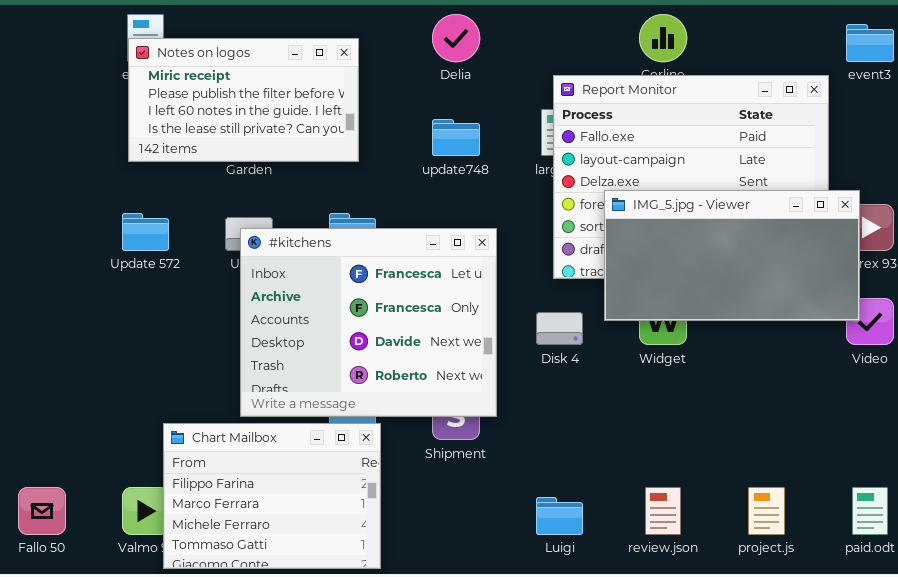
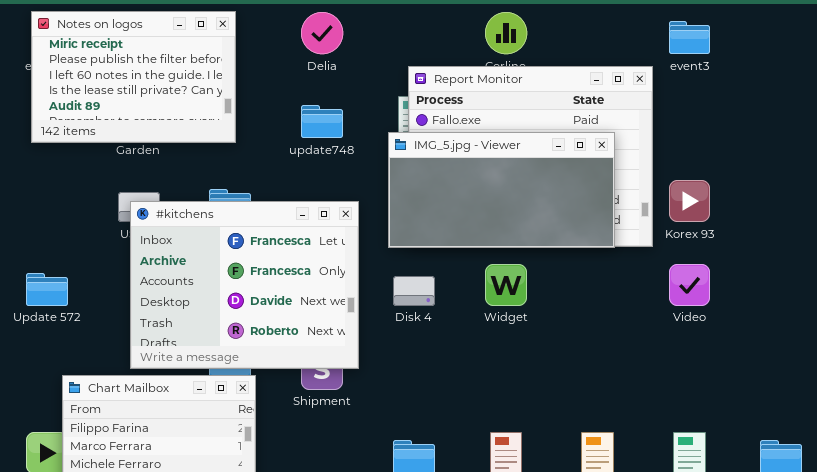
Notes on logos: [128,38,359,162] -> [31,11,236,143], resized
IMG_5.jpg - Viewer: [604,190,860,321] -> [388,132,615,248], moved
Update 572: [122,213,169,251] -> [26,273,68,306], moved

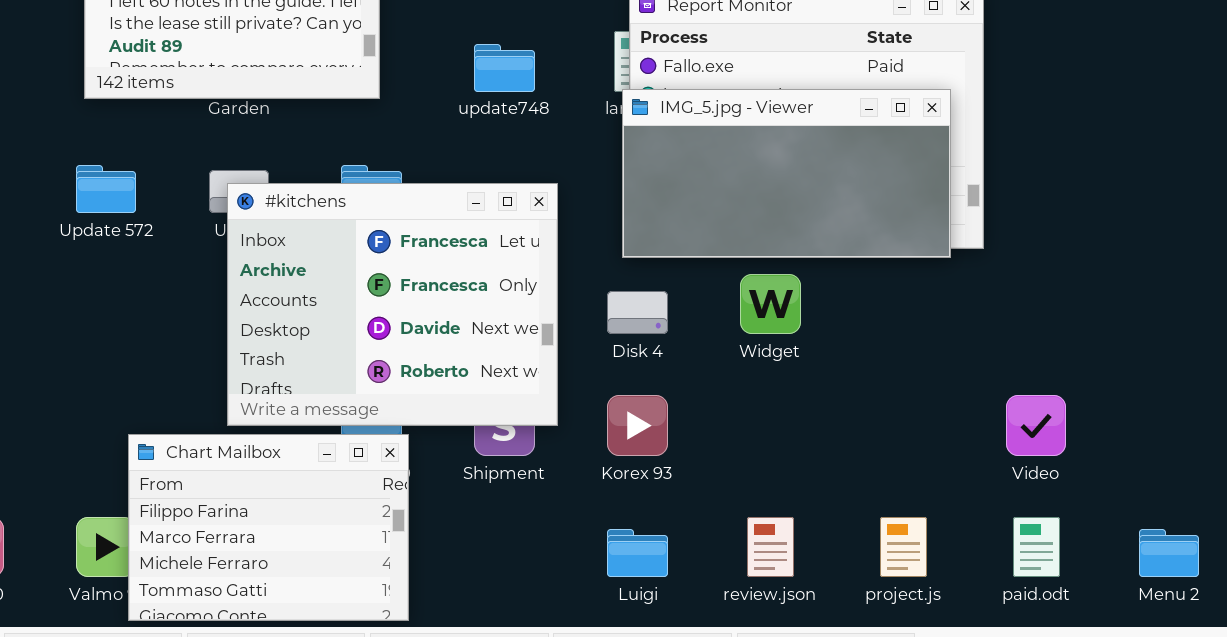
IMG_5.jpg - Viewer: [388,132,615,248] -> [622,89,951,258], moved
Korex 93: [669,180,710,222] -> [607,395,668,456], moved
Video: [669,264,710,306] -> [1006,395,1066,456], moved
Update 572: [26,273,68,306] -> [76,165,136,213], moved

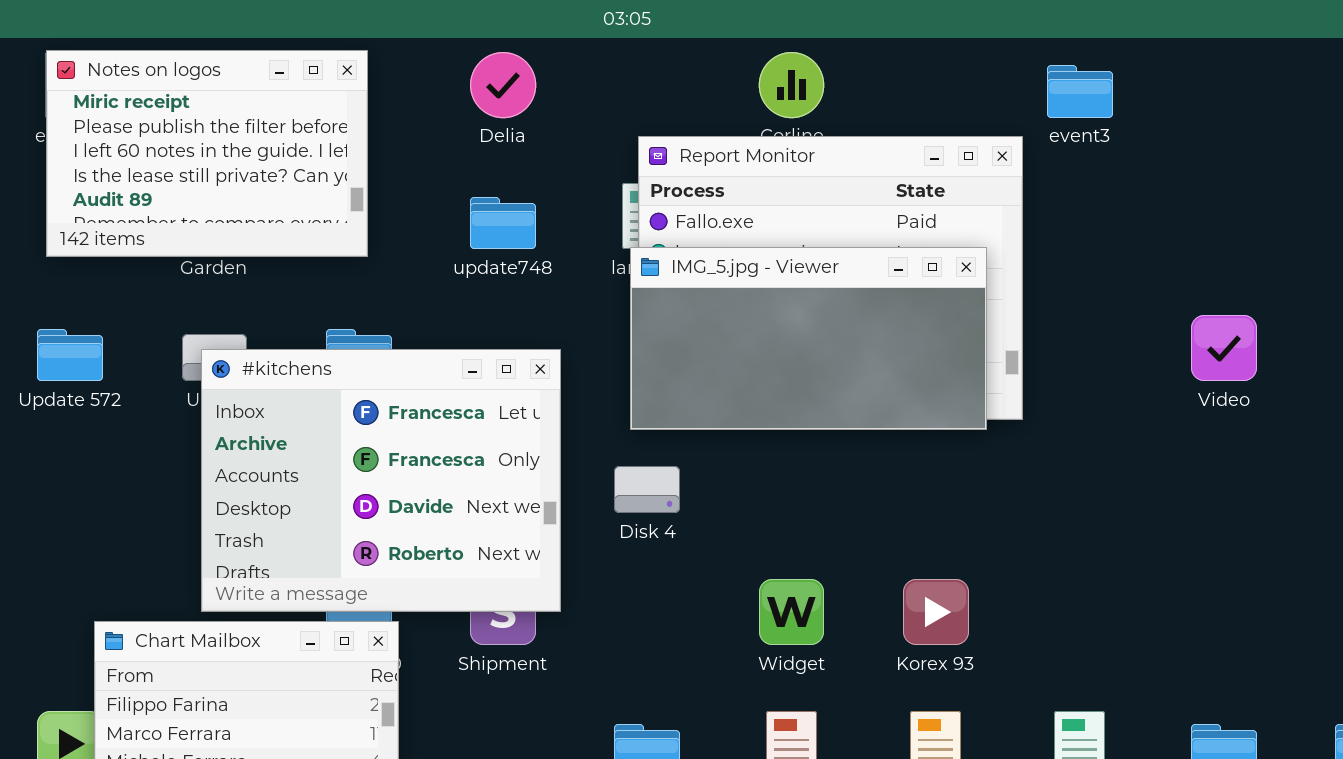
Widget: [740,274,801,334] -> [759,579,824,645], moved
Korex 93: [607,395,668,456] -> [903,579,969,645], moved
Video: [1006,395,1066,456] -> [1191,315,1257,381], moved

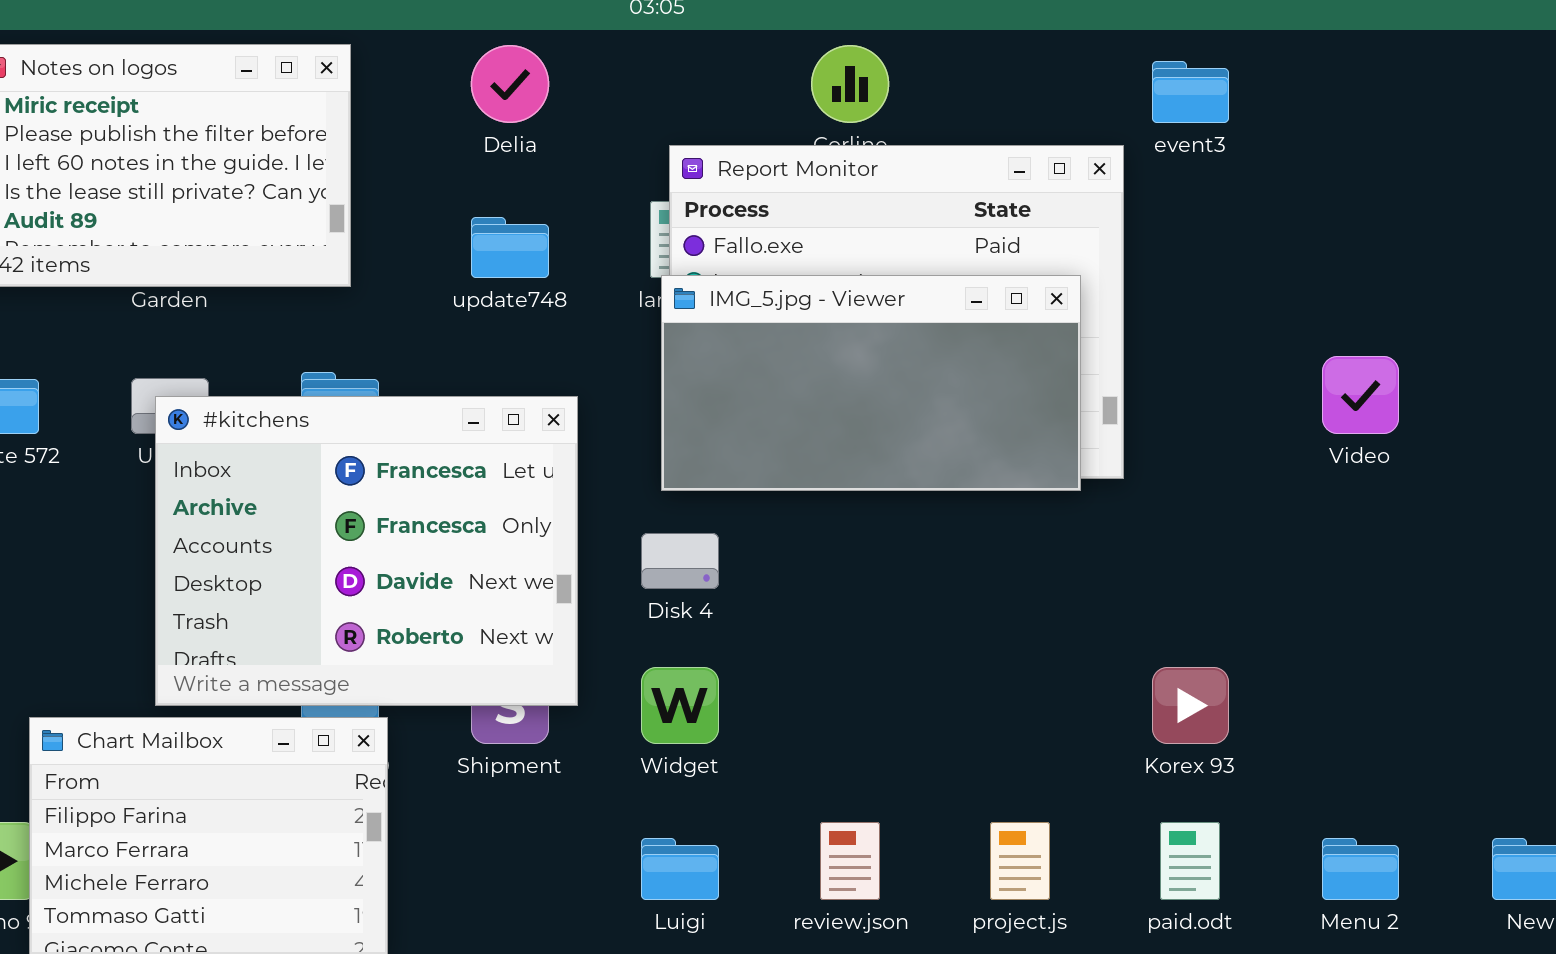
Widget: [759,579,824,645] -> [641,667,719,744], moved
Korex 93: [903,579,969,645] -> [1152,667,1229,744], moved

